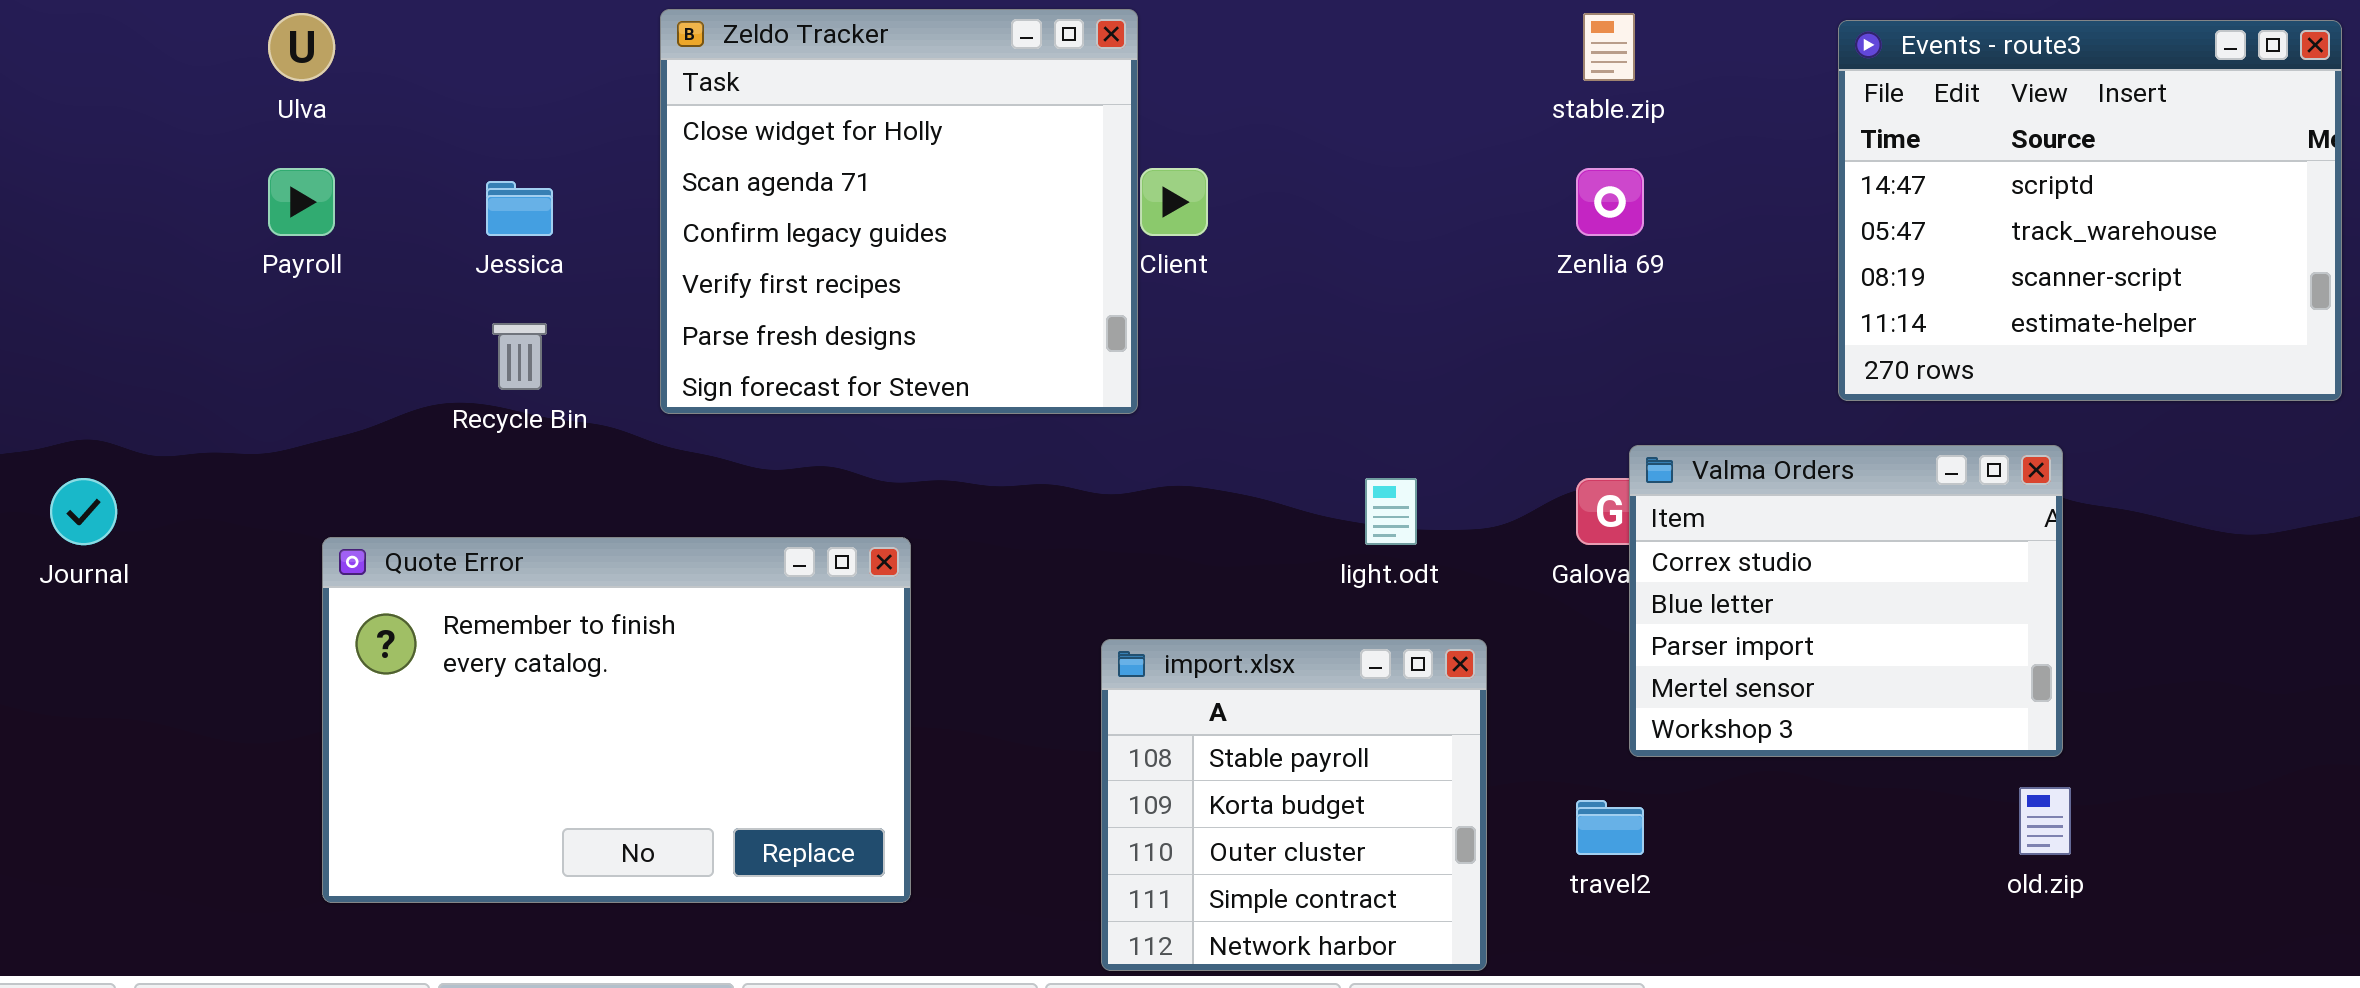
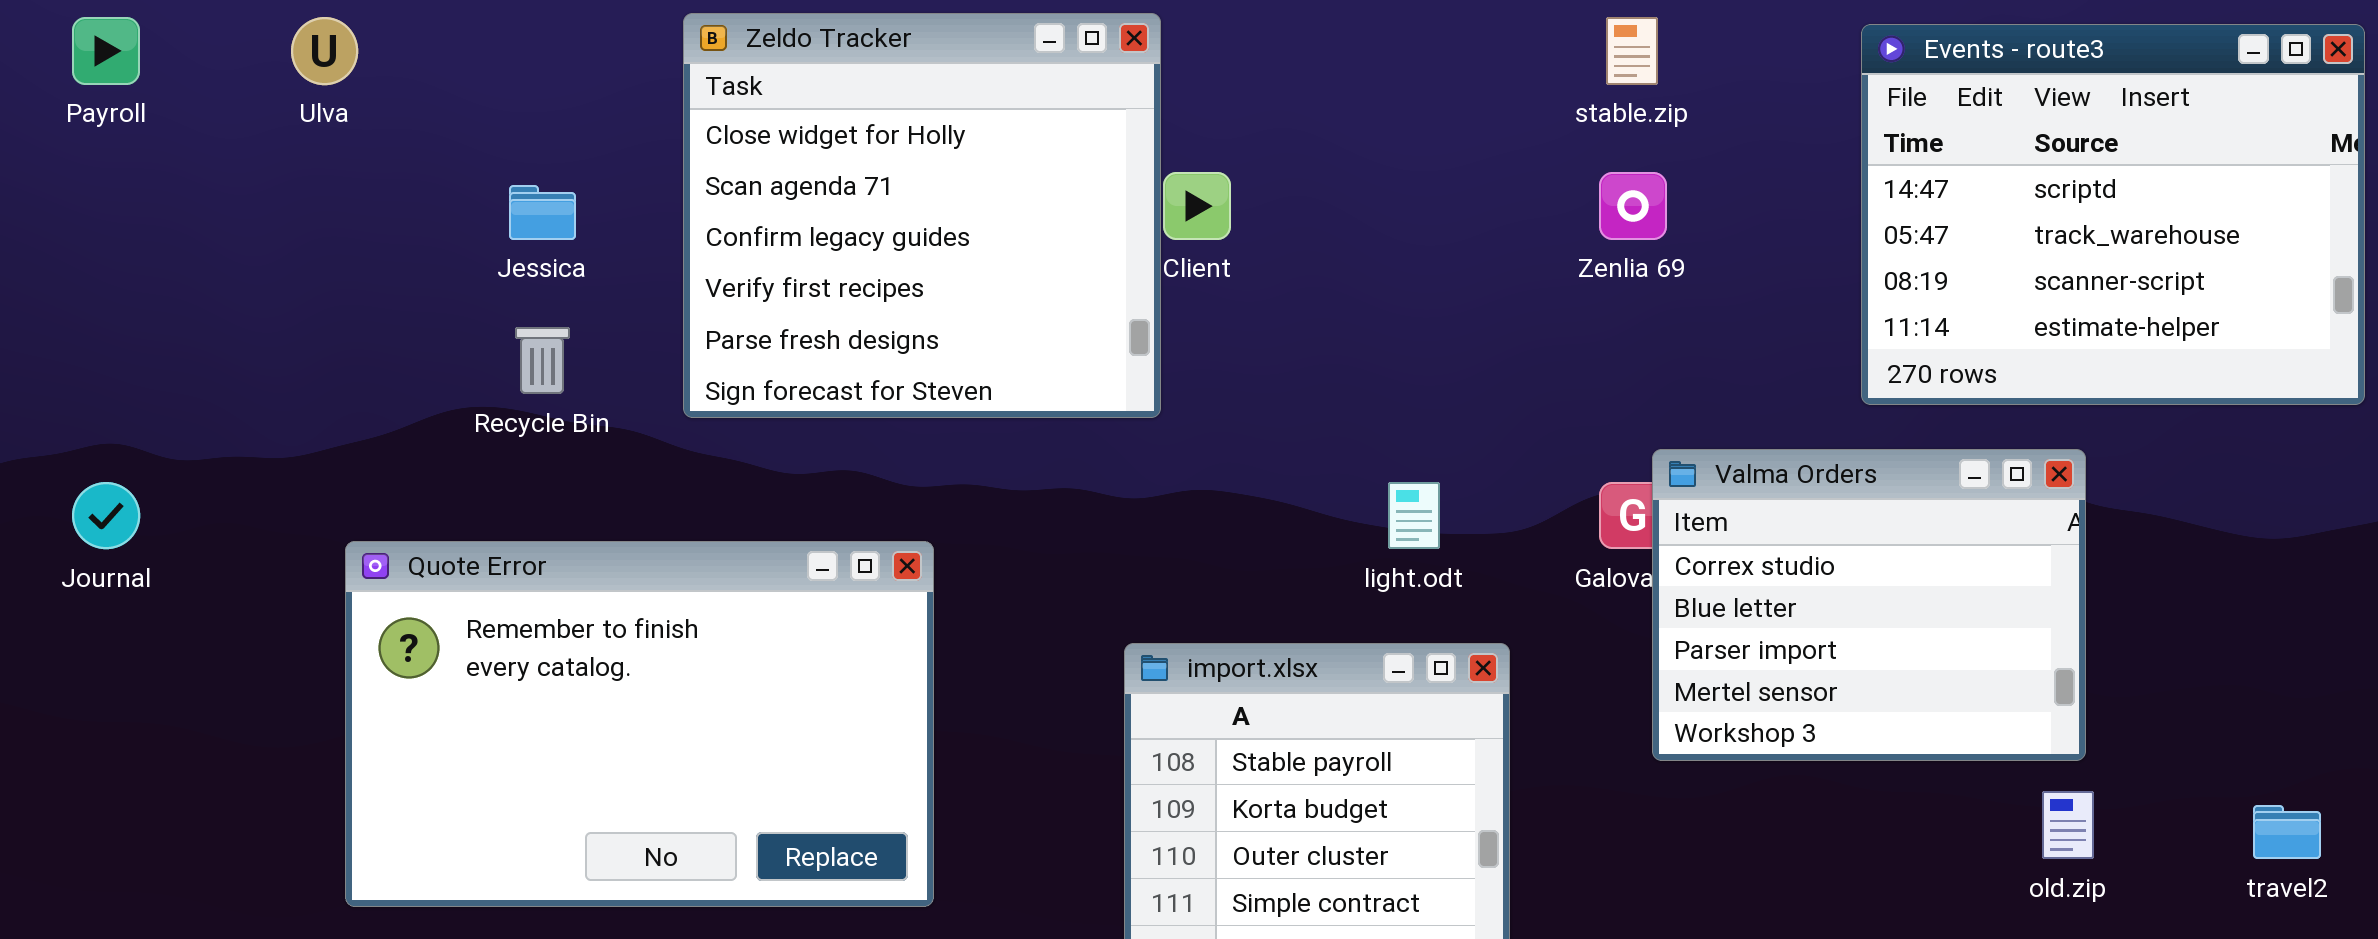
Payroll: [268,168,335,236] -> [72,17,140,85], moved
travel2: [1576,800,1644,855] -> [2253,805,2321,859], moved

